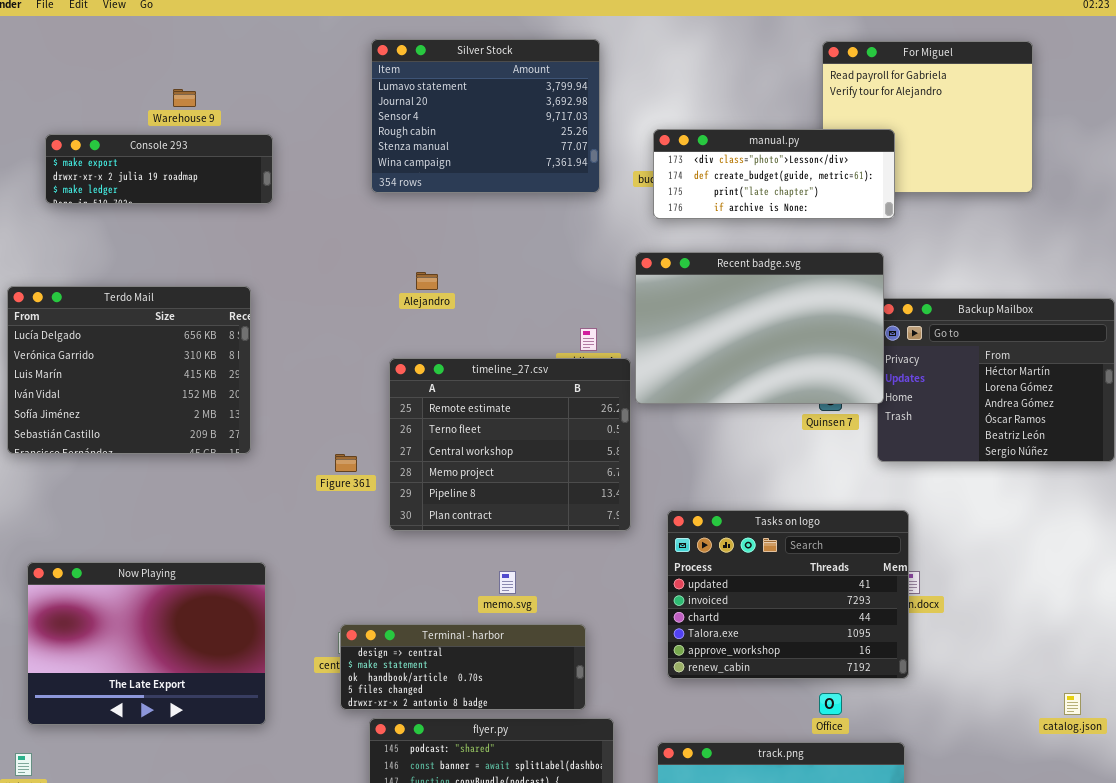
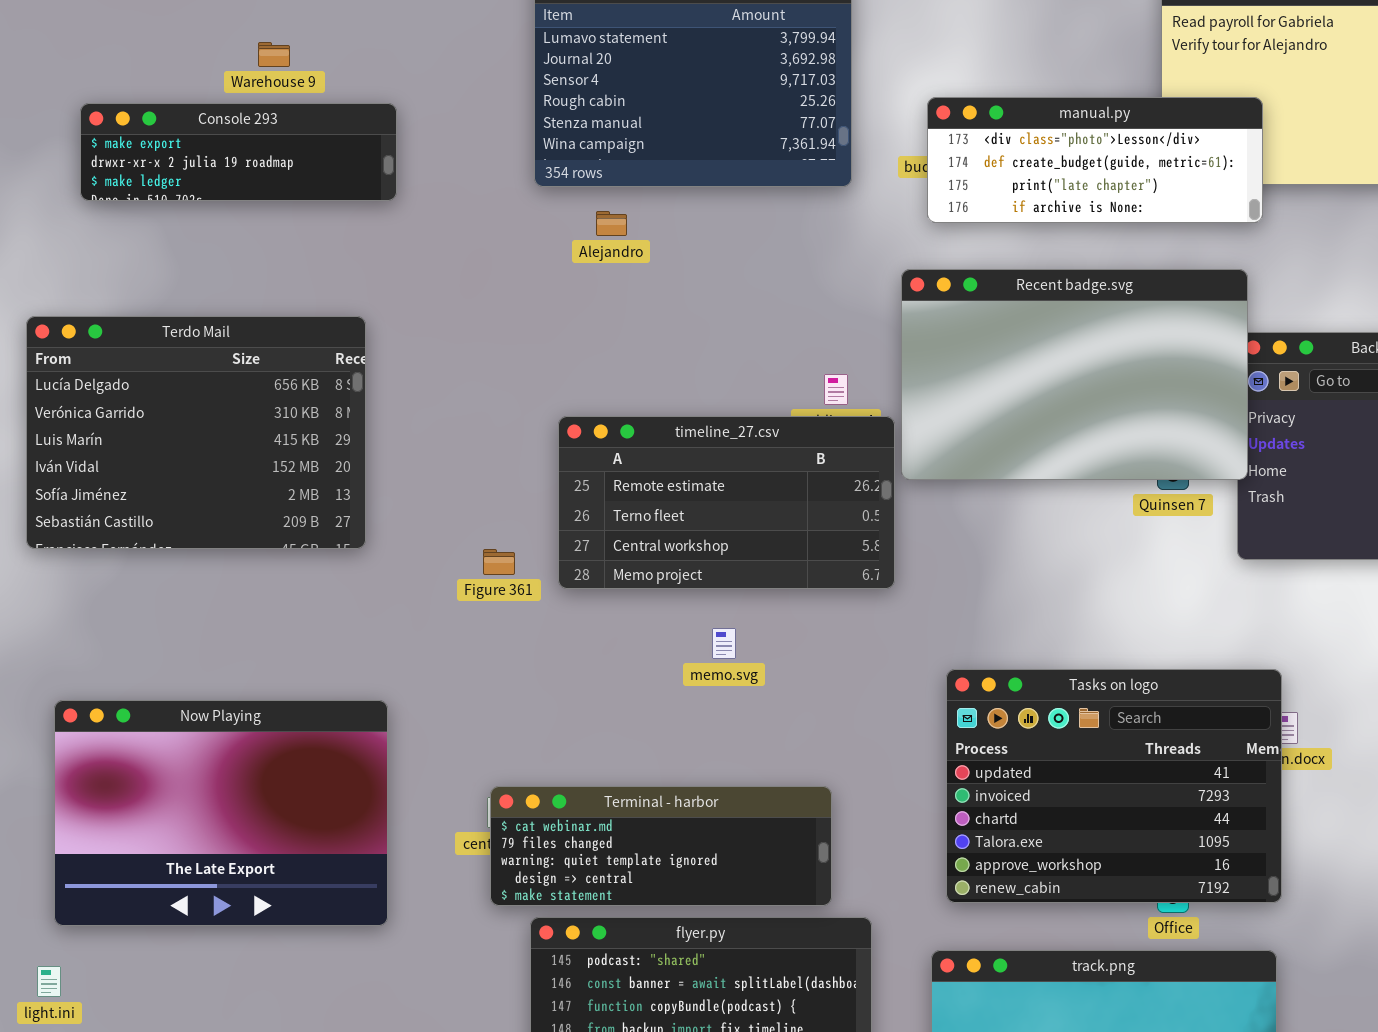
Alejandro: [416,272,438,290] -> [596,211,627,236], moved
timeline_27.csv: [389,358,631,531] -> [558,416,895,589], resized
Tasks on logo: [667,510,909,679] -> [946,669,1282,903], moved
memo.svg: [499,571,516,594] -> [712,628,736,659], moved
Terminal - harbor: [340,624,586,710] -> [490,786,832,906], scrolled up 3 rows

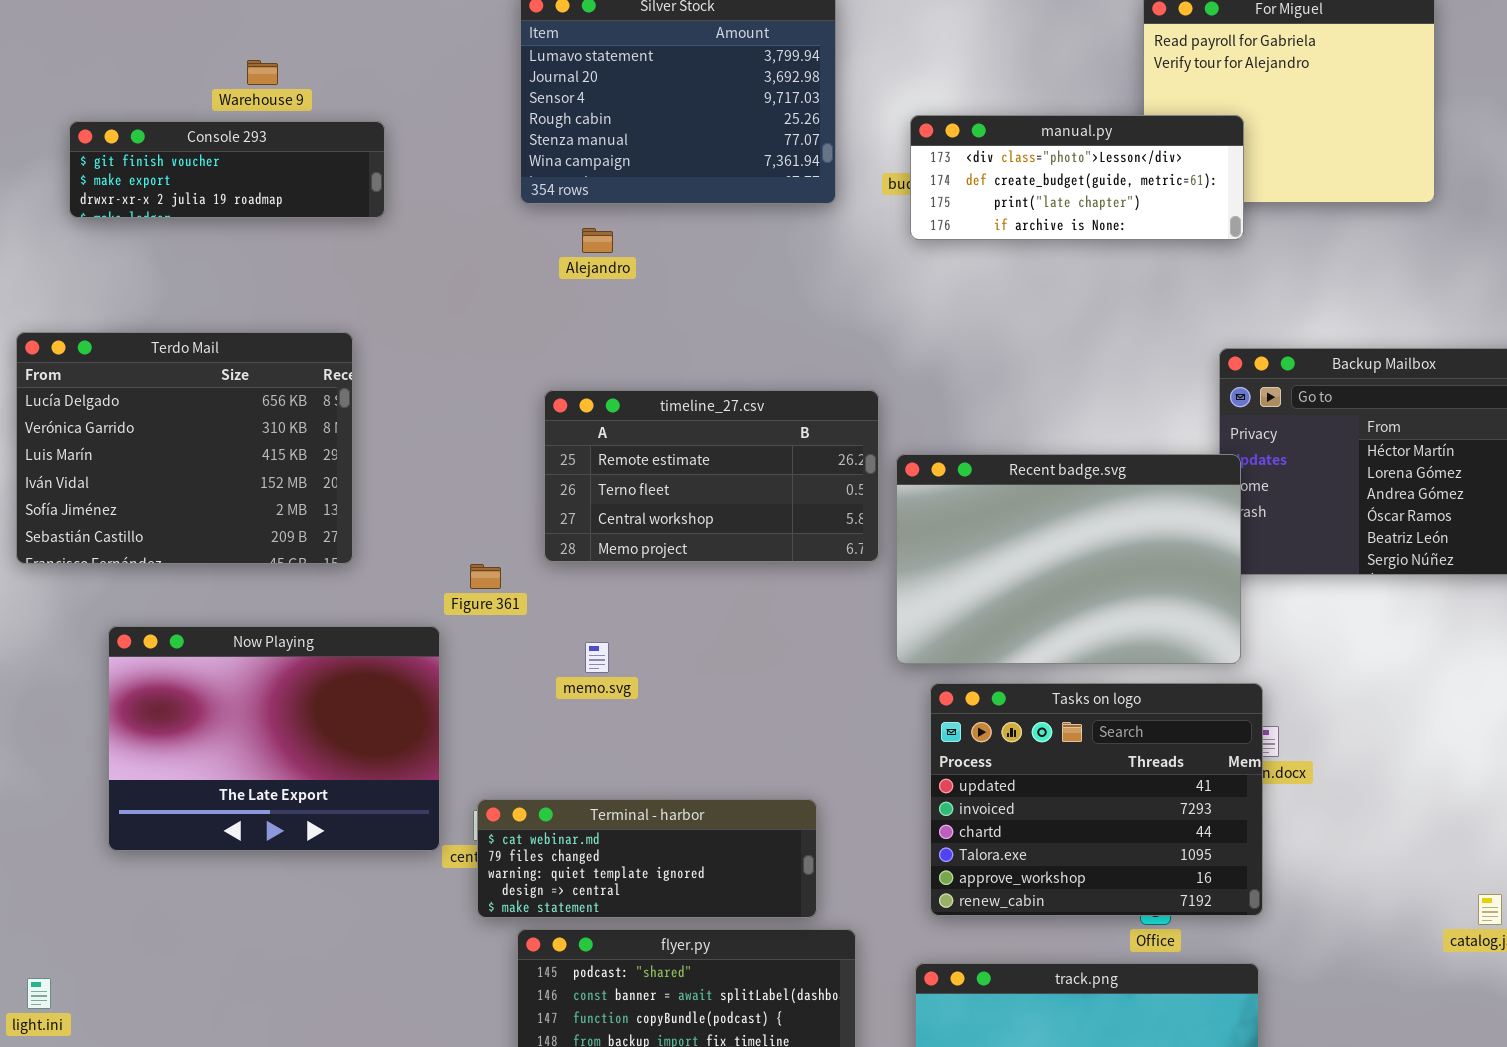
Console 293: [80,103,397,201] -> [69,121,385,218], scrolled up 1 row
Recent badge.svg: [901,269,1248,480] -> [896,454,1241,664], moved
timeline_27.csv: [558,416,895,589] -> [544,390,879,562], moved
memo.svg: [712,628,736,659] -> [585,642,609,673], moved
Now Playing: [54,700,388,926] -> [108,626,440,851], moved

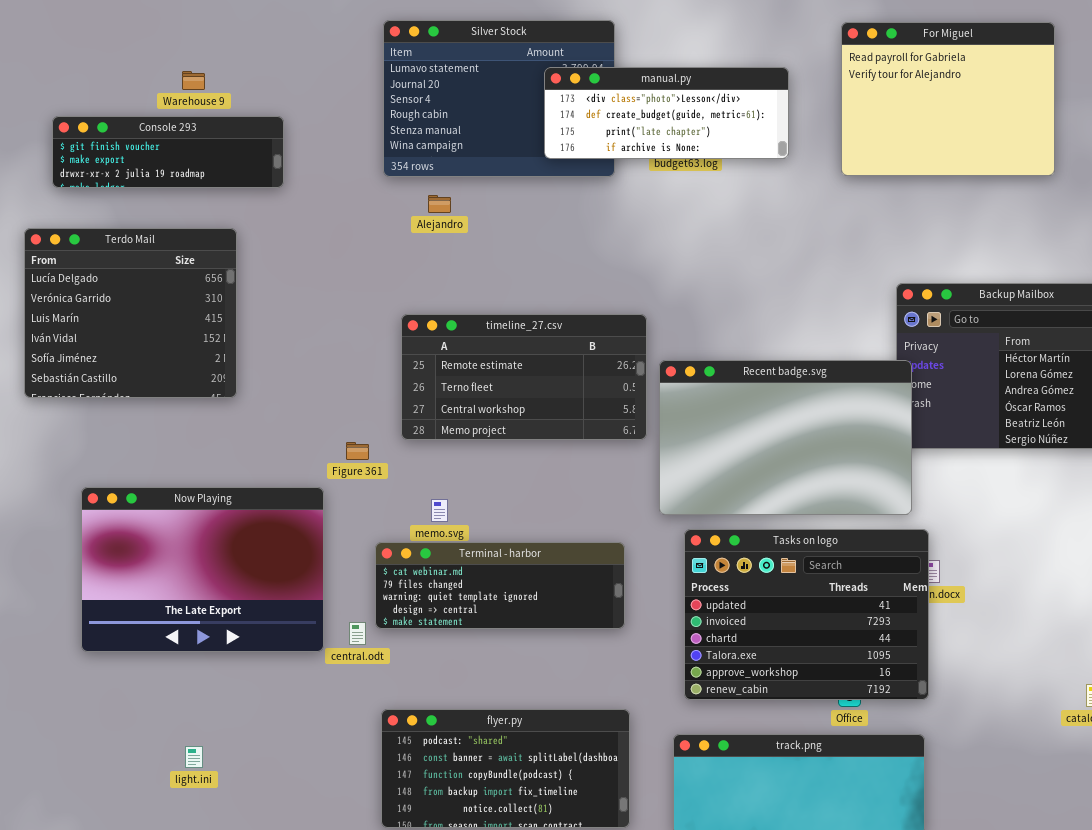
manual.py: [910,115,1244,240] -> [544,67,789,159], moved
Terdo Mail: [16,332,353,564] -> [24,228,237,398], moved, resized
Terminal - harbor: [477,799,817,918] -> [375,542,625,629], moved
light.ini: [27,978,51,1009] -> [185,746,203,768], moved

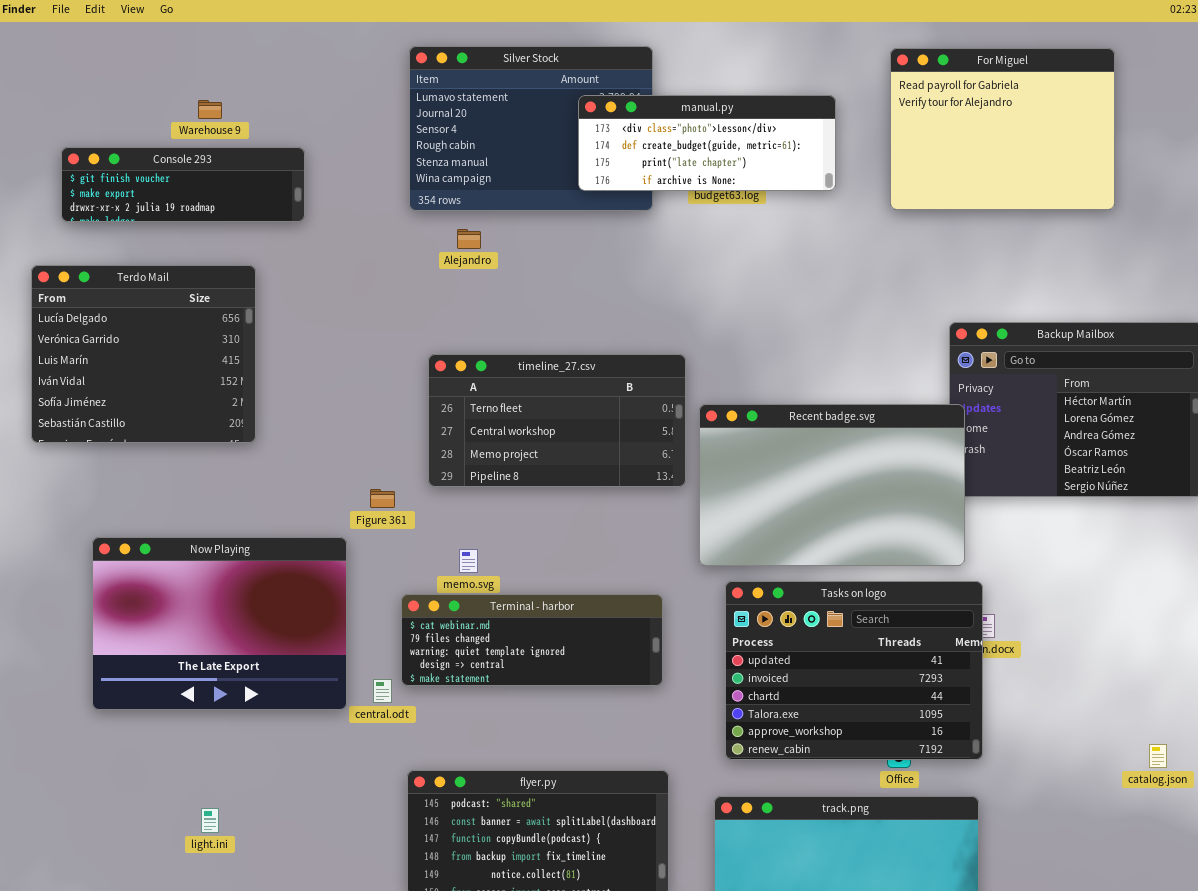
timeline_27.csv: [401,314,647,440] -> [428,354,686,487], scrolled down 1 row

